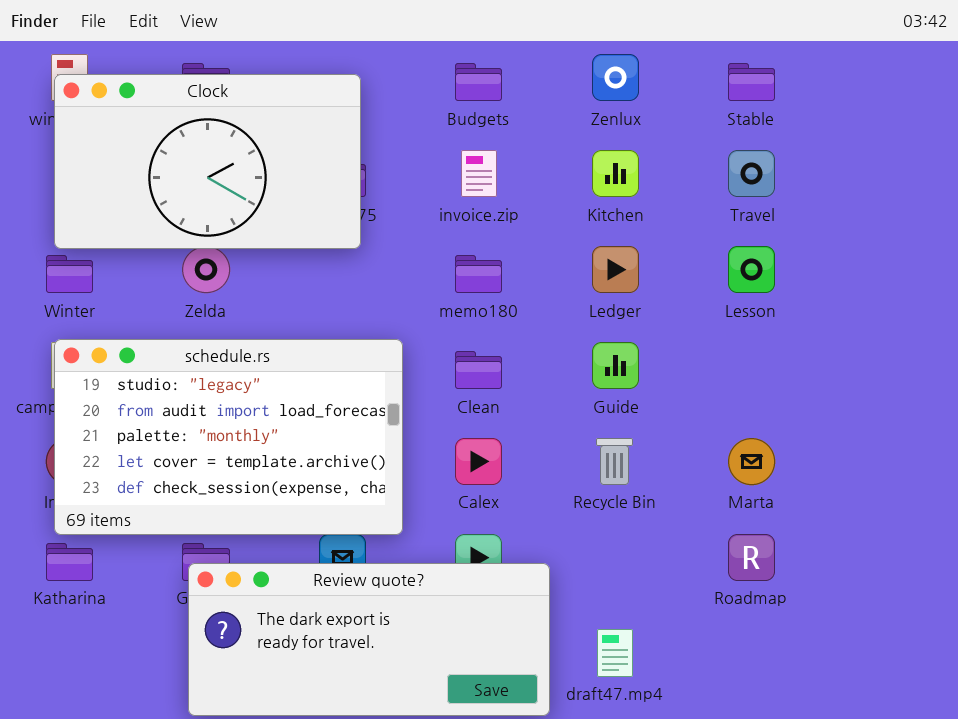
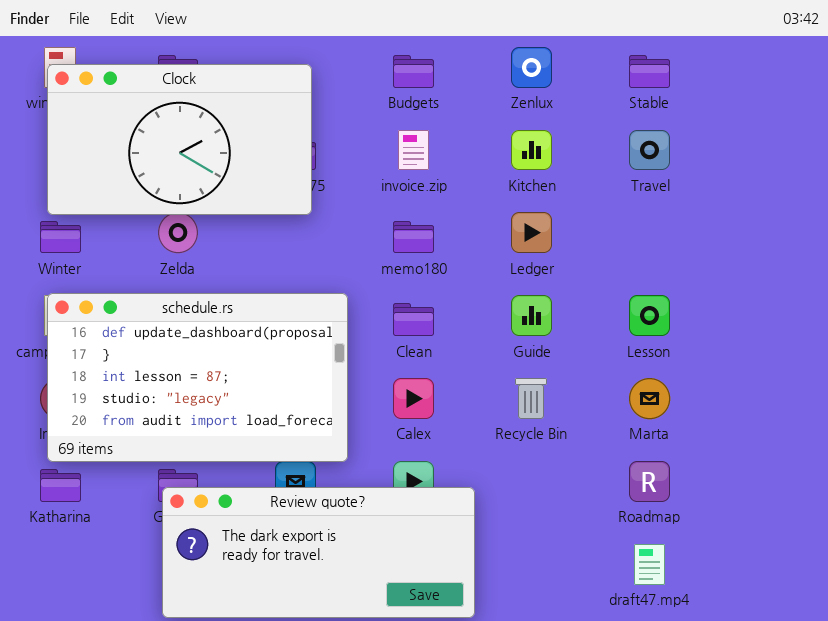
Lesson: [728,246,775,293] -> [629,295,670,336], moved
schedule.rs: [54,339,403,535] -> [47,293,348,462], scrolled up 3 rows
draft47.mp4: [597,629,633,677] -> [634,544,665,585], moved

